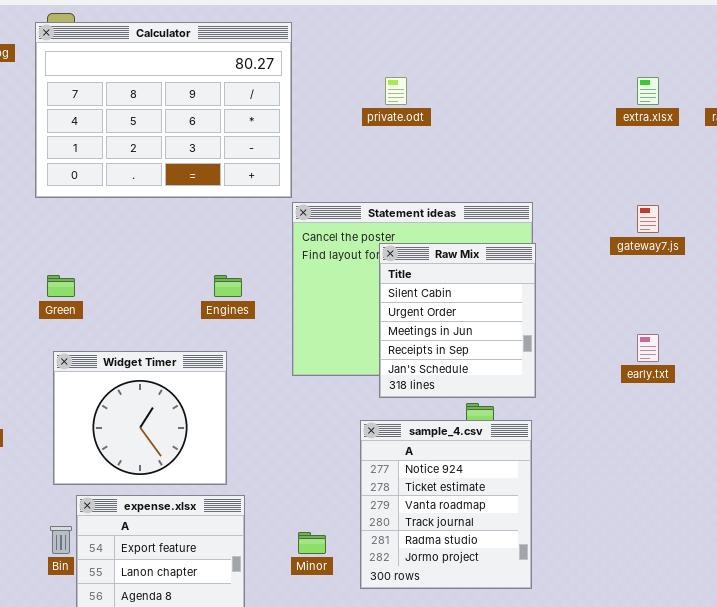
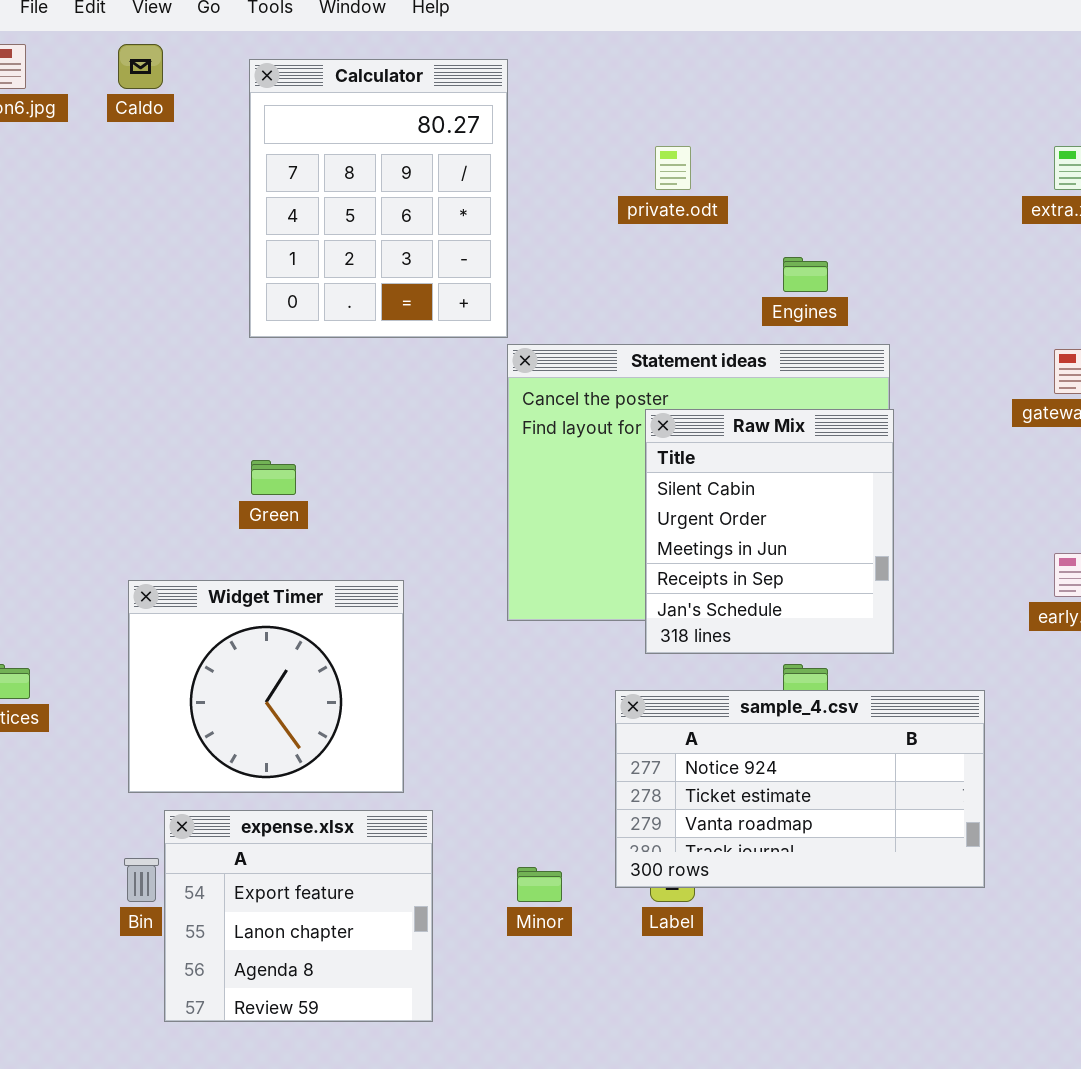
Calculator: [35,22,292,198] -> [249,59,508,338], resized
Green: [47,275,75,297] -> [251,460,296,495], moved
Engines: [214,275,242,297] -> [783,257,828,292], moved
sample_4.csv: [360,420,532,589] -> [615,690,985,888], resized

